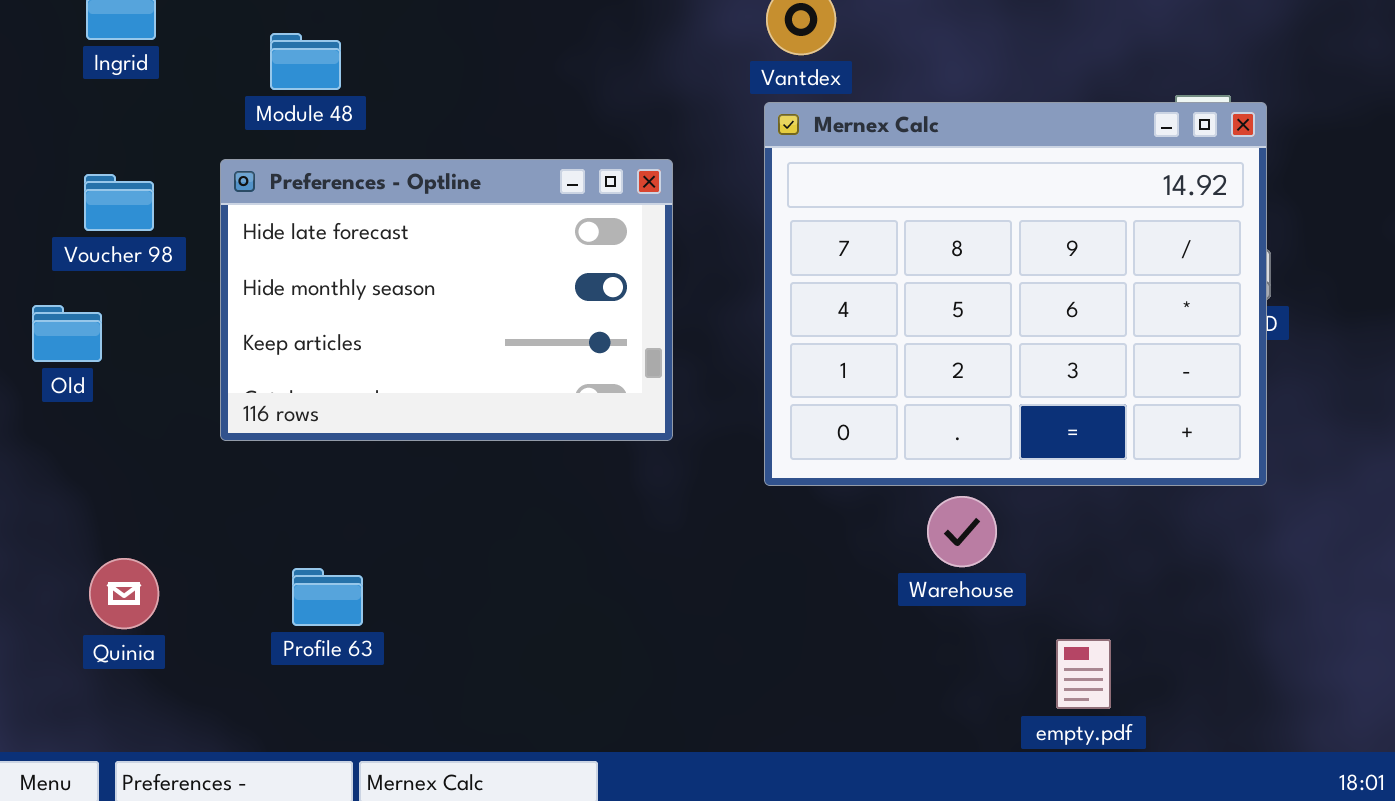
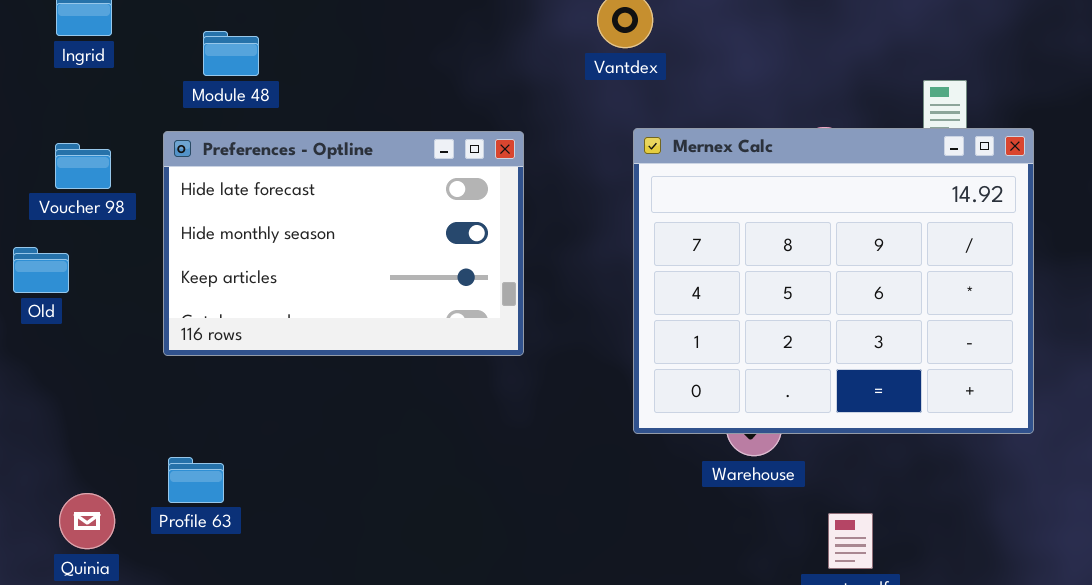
Mernex Calc: [764,102,1267,486] -> [633,128,1034,434], moved
Quinia: [89,558,159,629] -> [59,493,115,549], moved
Profile 63: [292,568,363,626] -> [168,457,224,503], moved

